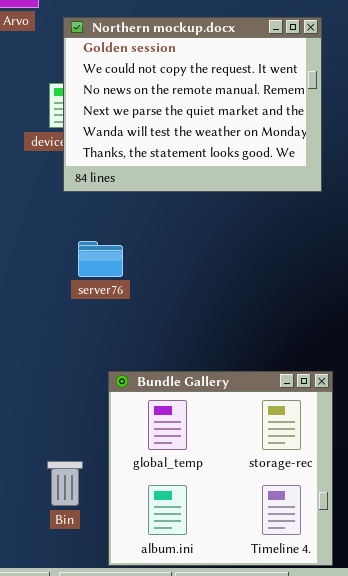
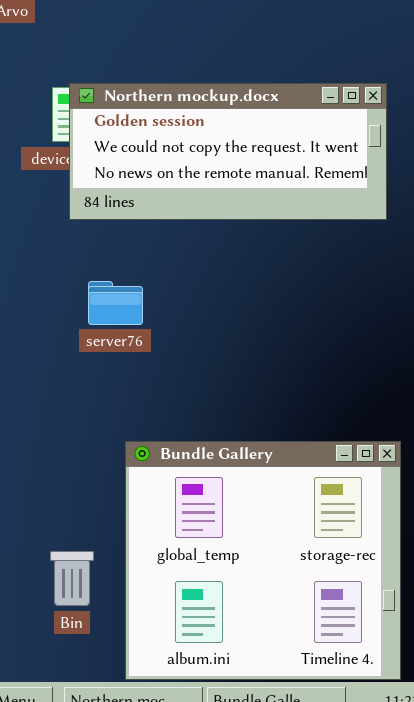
Northern mockup.docx: [63,17,322,192] -> [69,83,387,220], resized

